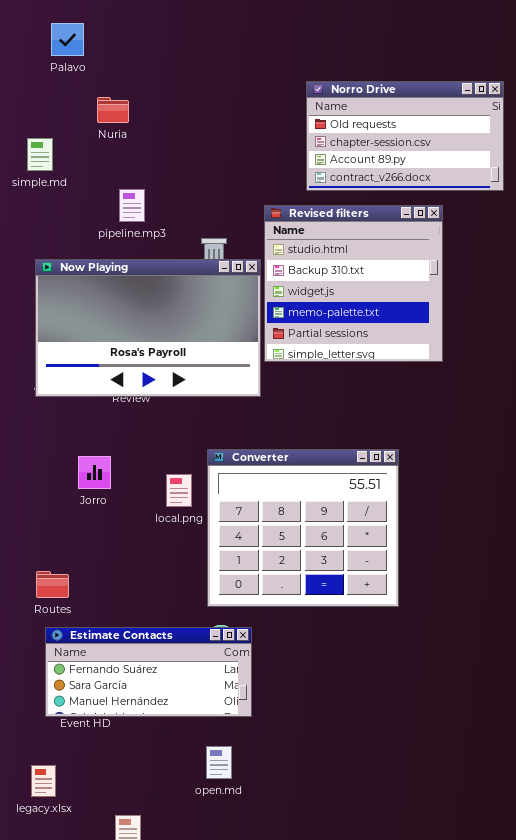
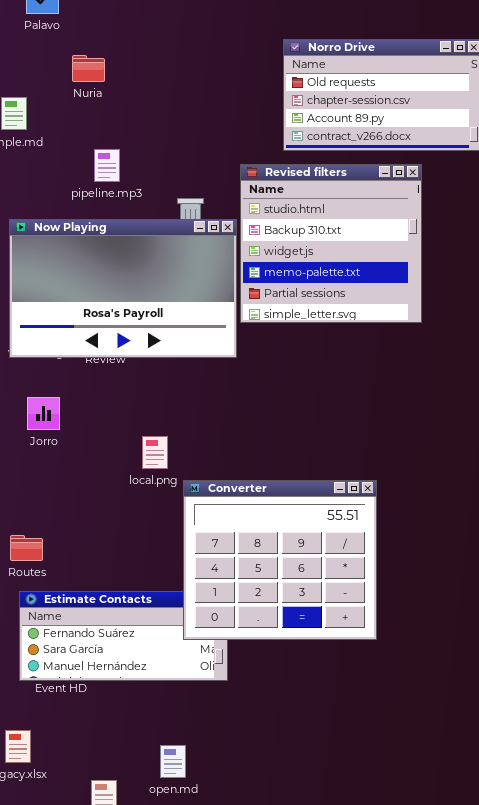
Converter: [207,449,399,607] -> [183,480,377,640], moved
Jorro: [78,456,111,489] -> [27,397,60,430], moved
open.md: [206,746,232,779] -> [160,745,186,778], moved

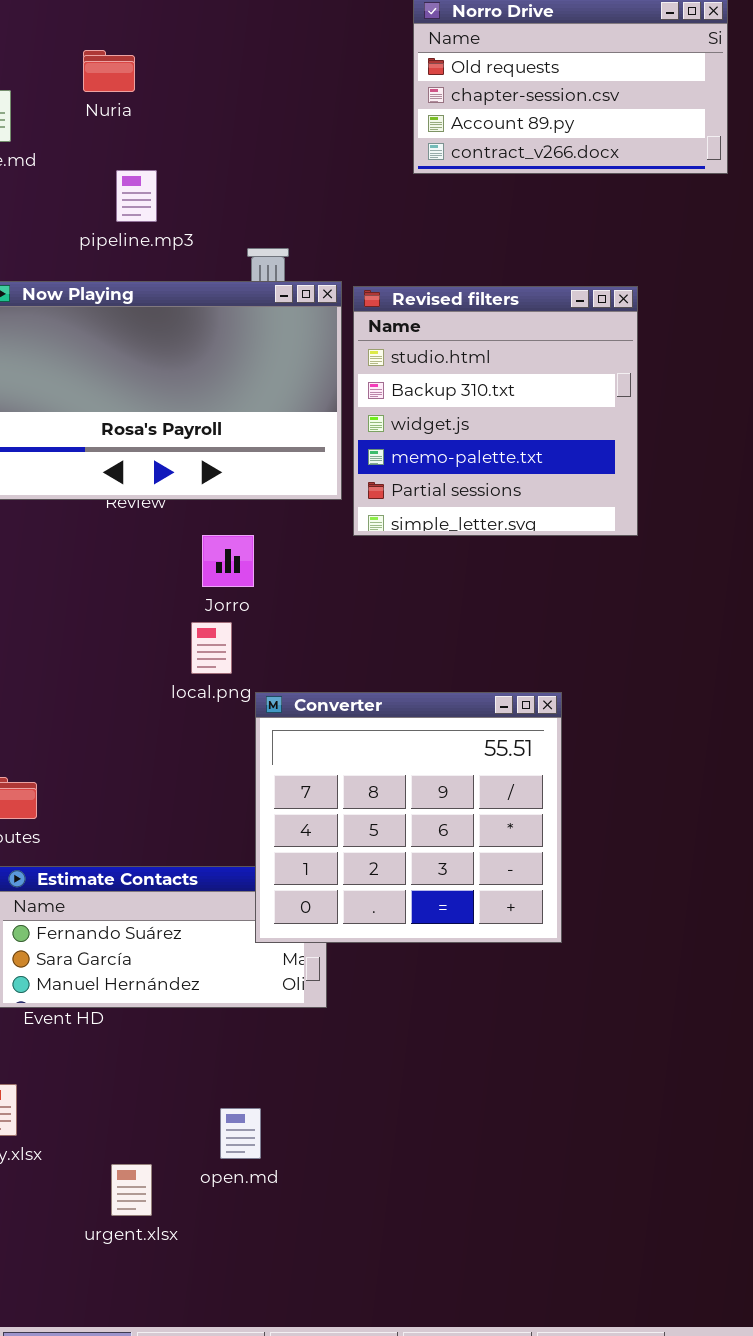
Nuria: [72,55,105,82] -> [83,50,135,92], moved
Revised filters: [240,164,422,323] -> [353,286,638,536], moved
Jorro: [27,397,60,430] -> [202,535,254,587], moved

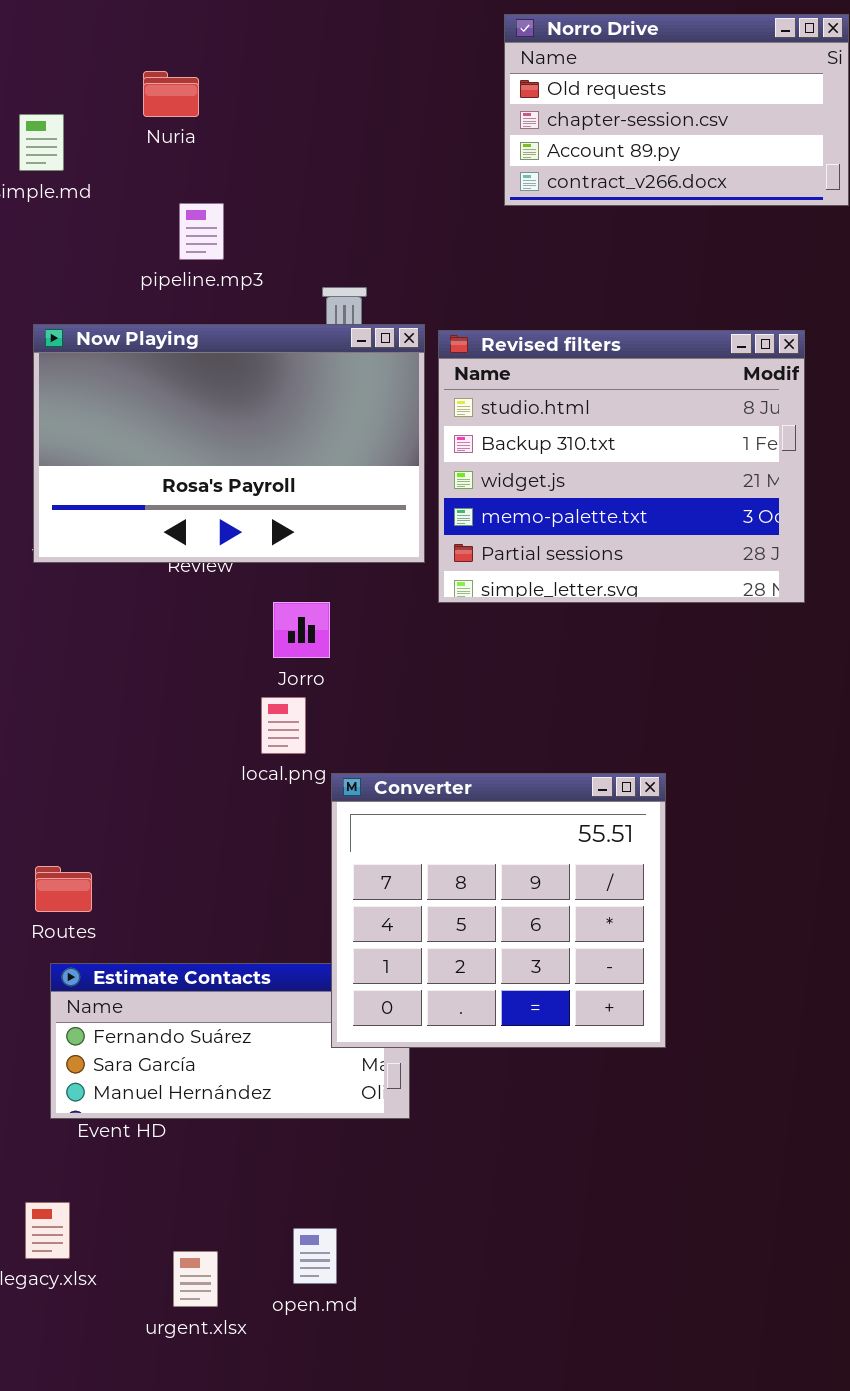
Revised filters: [353,286,638,536] -> [438,330,805,603], resized
urgent.xlsx: [111,1164,152,1216] -> [173,1251,218,1307], moved

